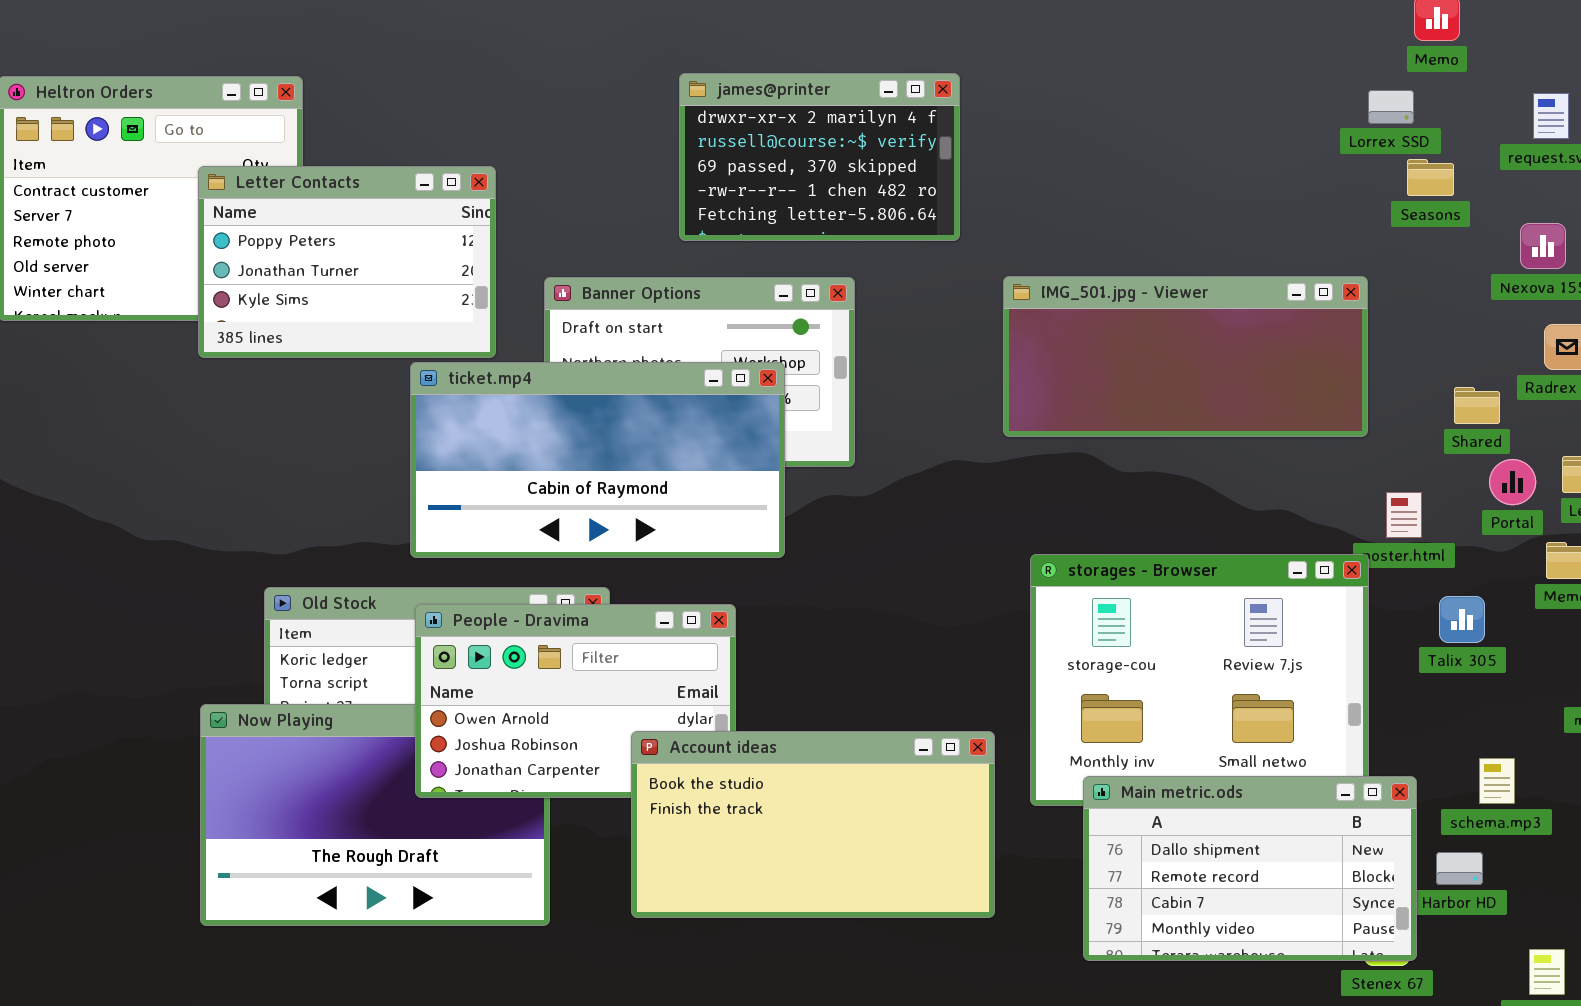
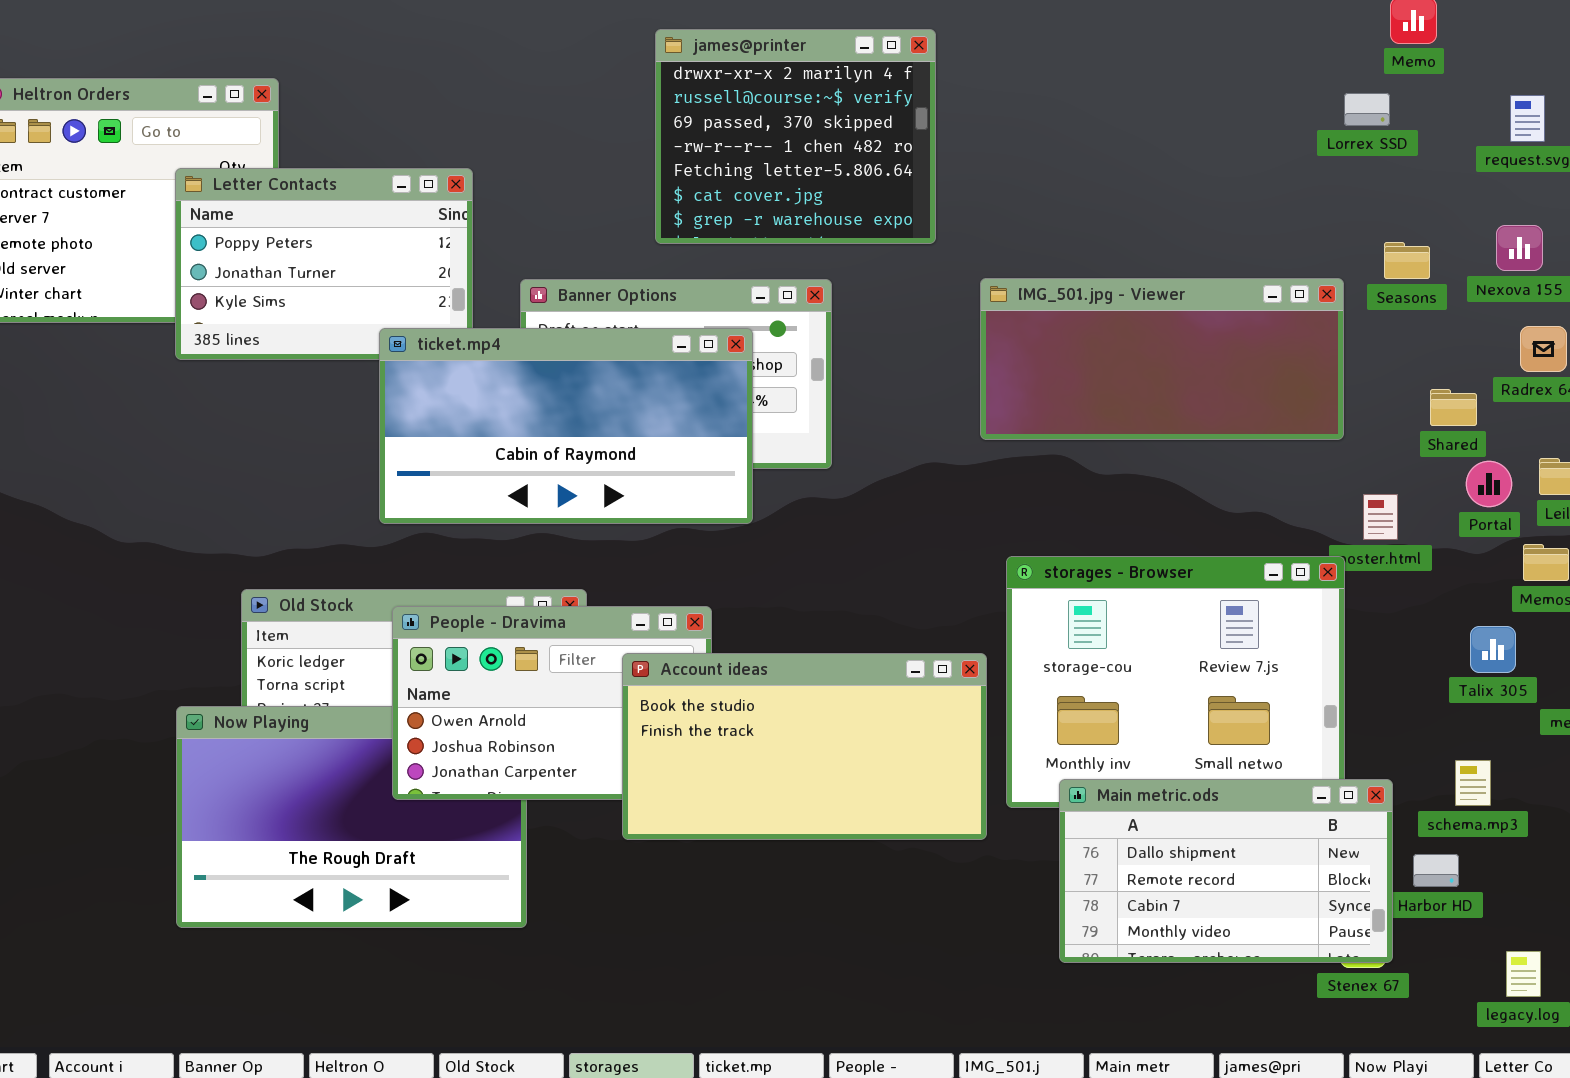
james@printer: [679,73,960,241] -> [655,29,936,244], resized
Seasons: [1407,159,1454,196] -> [1384,242,1430,279], moved
ticket.mp4: [410,362,785,558] -> [379,328,753,524], moved
Talix 305: [1439,596,1485,643] -> [1470,626,1516,673], moved
Account ideas: [631,731,995,918] -> [622,653,987,840], moved

